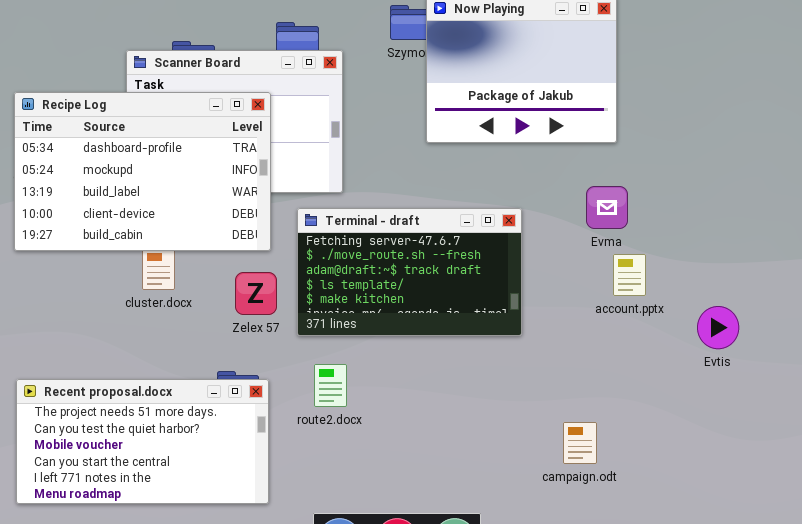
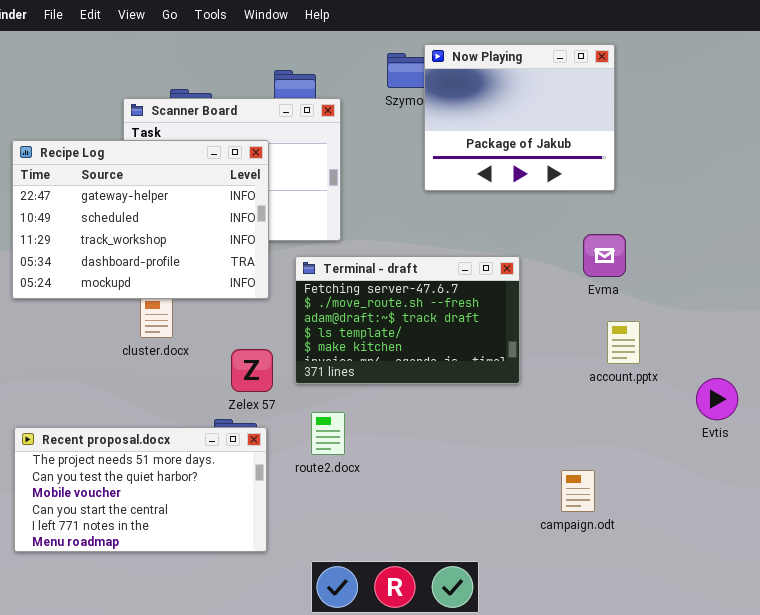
Recipe Log: [14,92,271,251] -> [12,140,269,299], scrolled up 3 rows
account.pptx: [613,254,646,296] -> [607,321,640,364], moved
Zelex 57: [235,272,277,315] -> [231,349,273,392], moved
Evtis: [697,306,739,349] -> [696,378,738,420], moved

